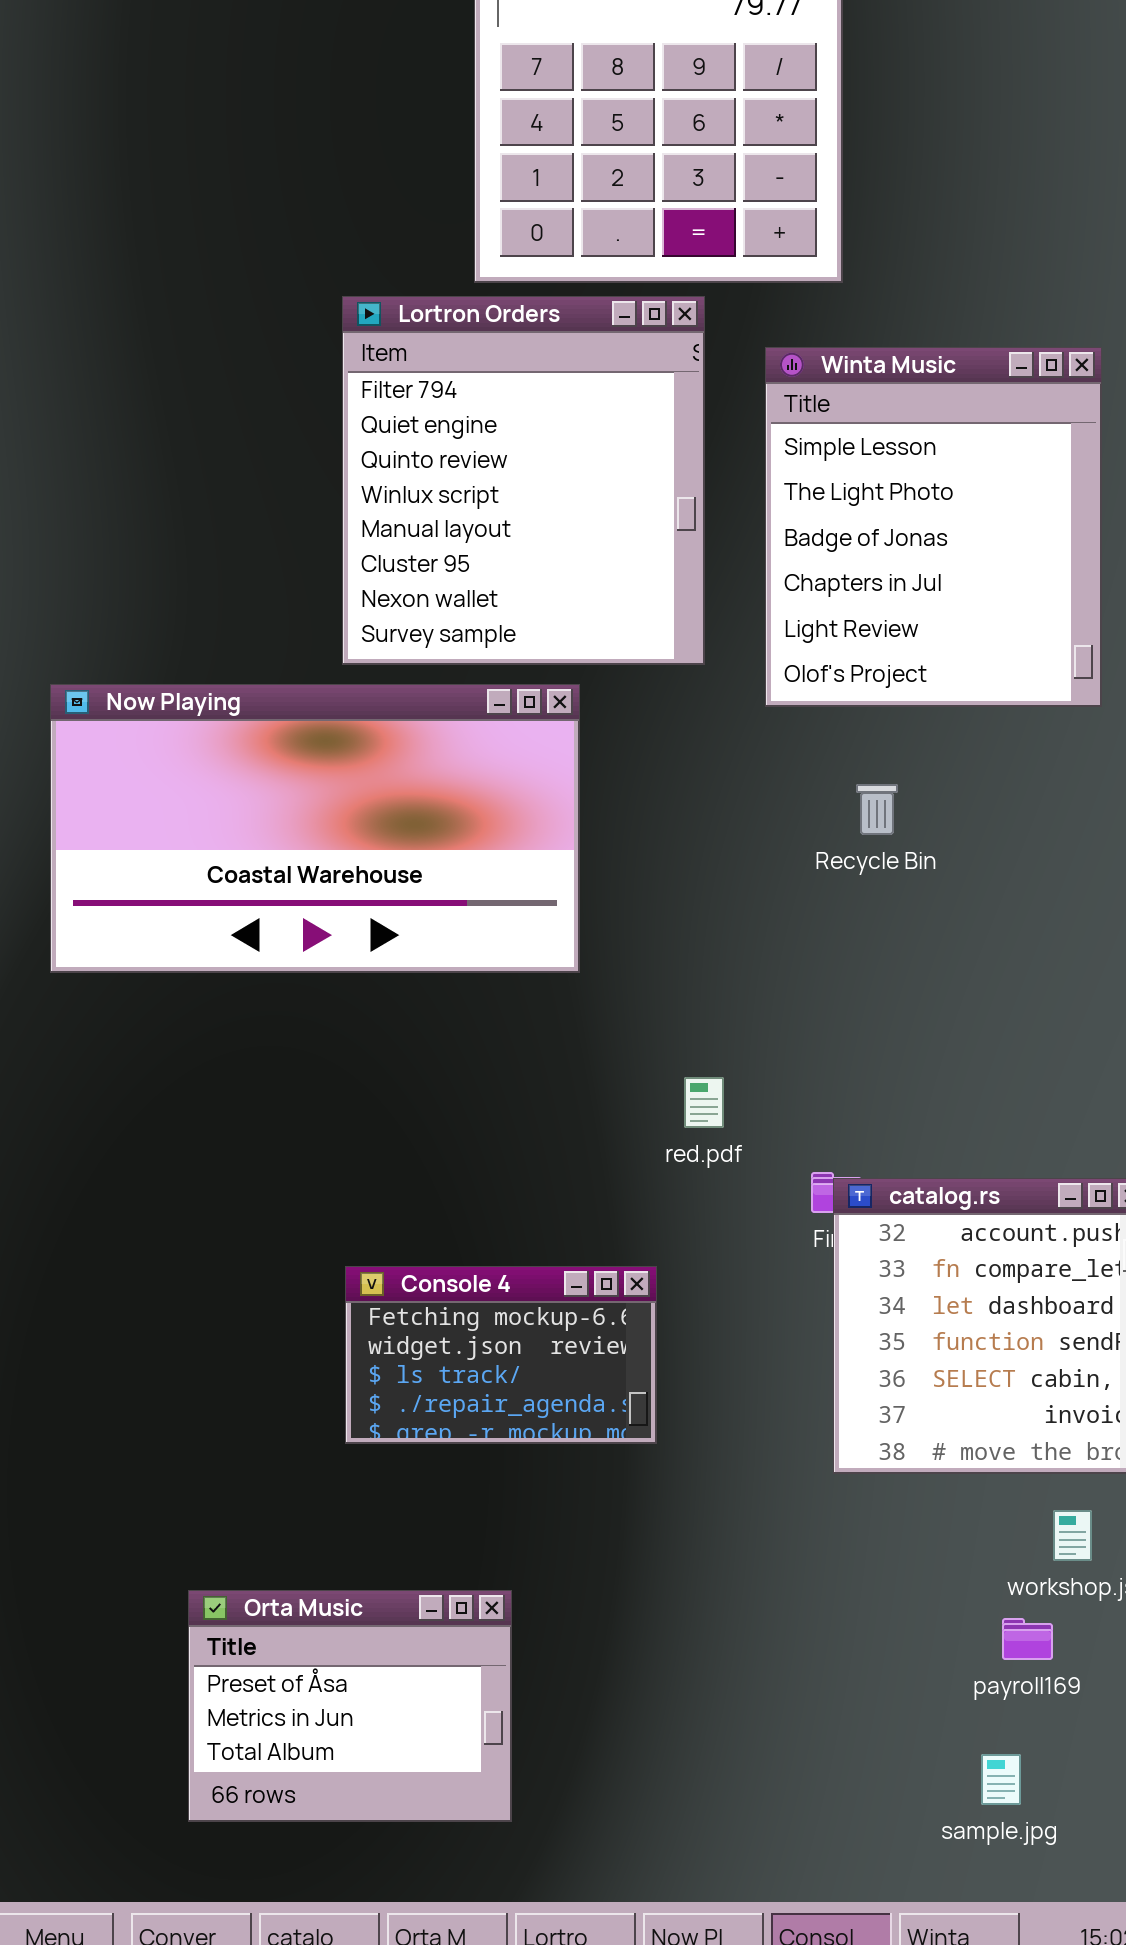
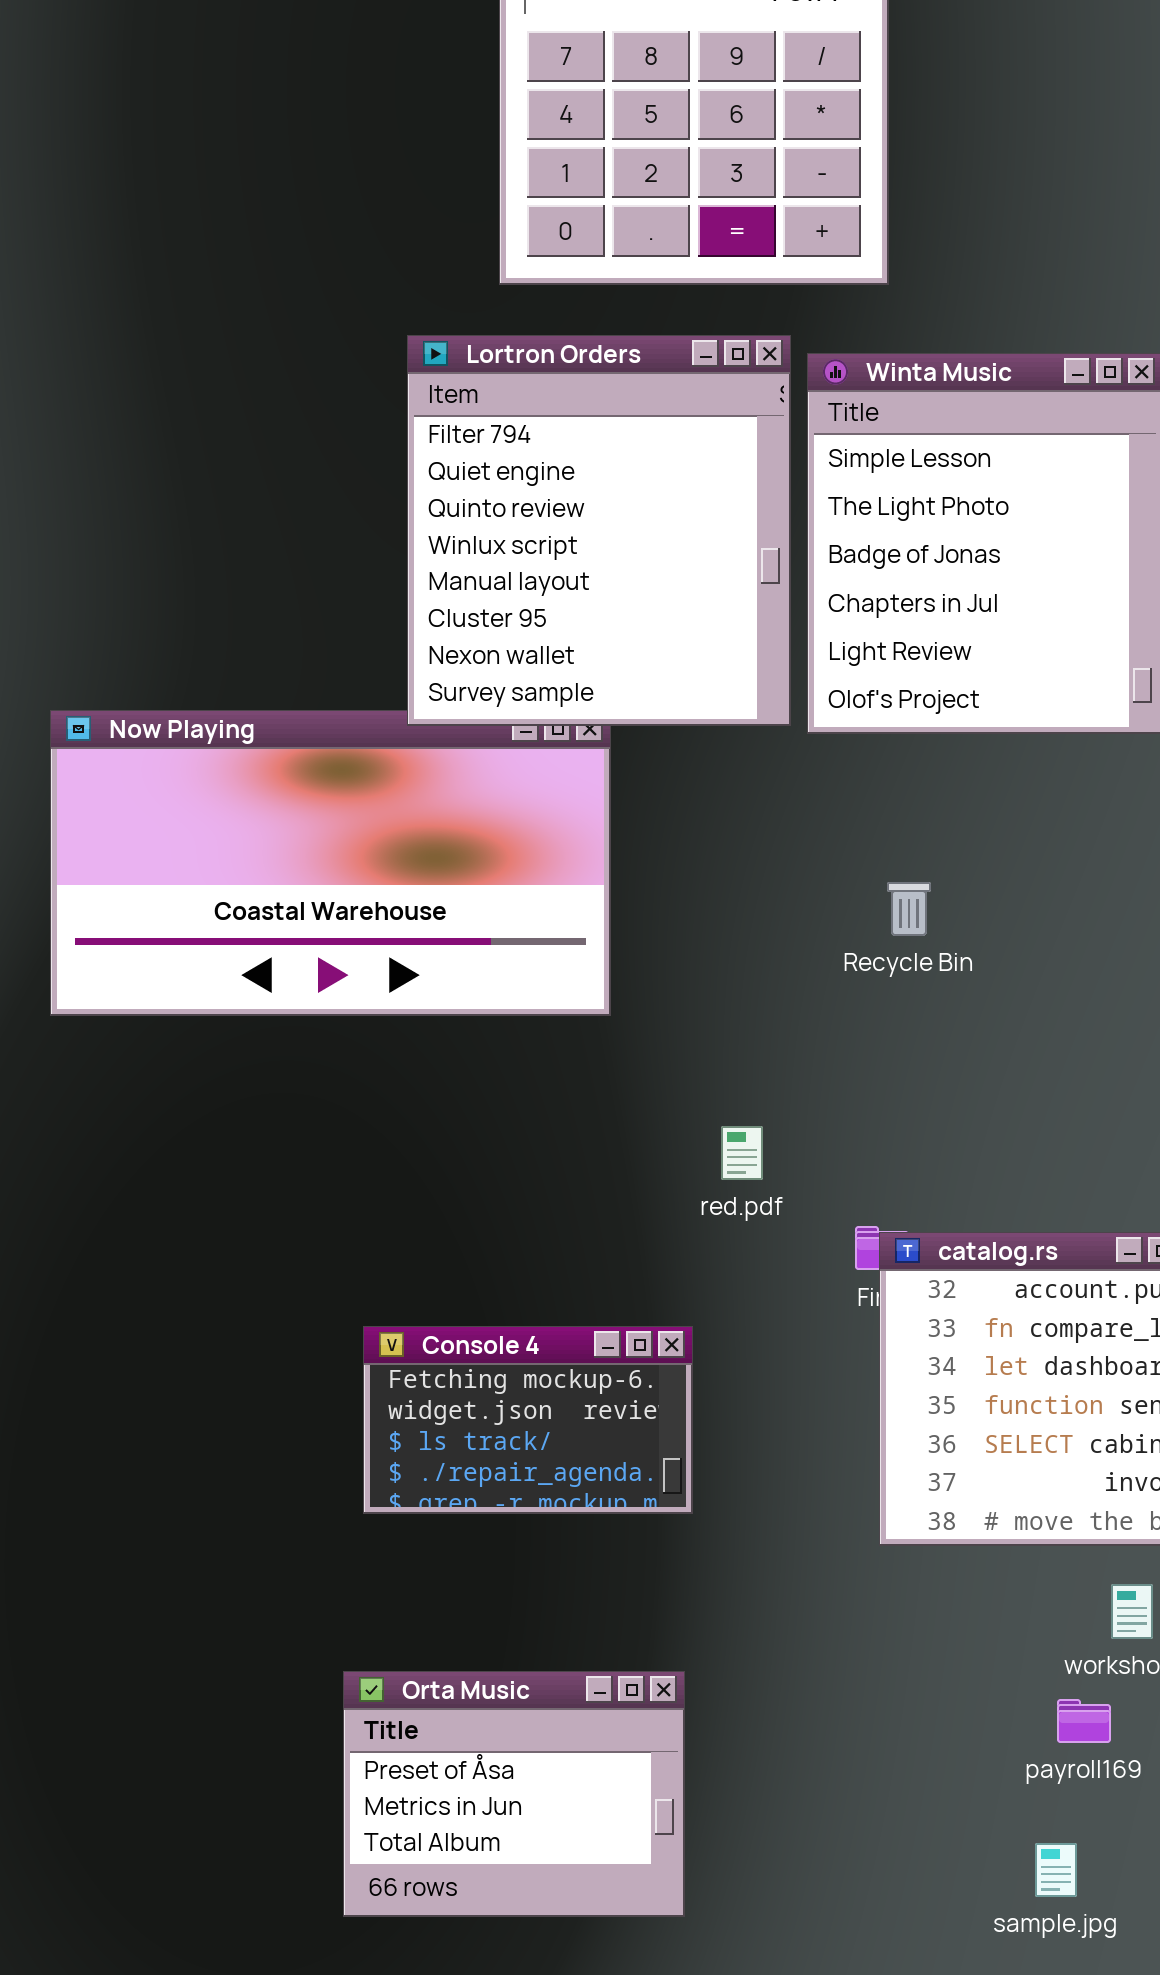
Lortron Orders: [342,296,705,665] -> [407,335,791,726], moved
Recycle Bin: [856,784,898,835] -> [887,882,931,936], moved
Orta Music: [188,1590,512,1822] -> [343,1671,685,1917], moved

